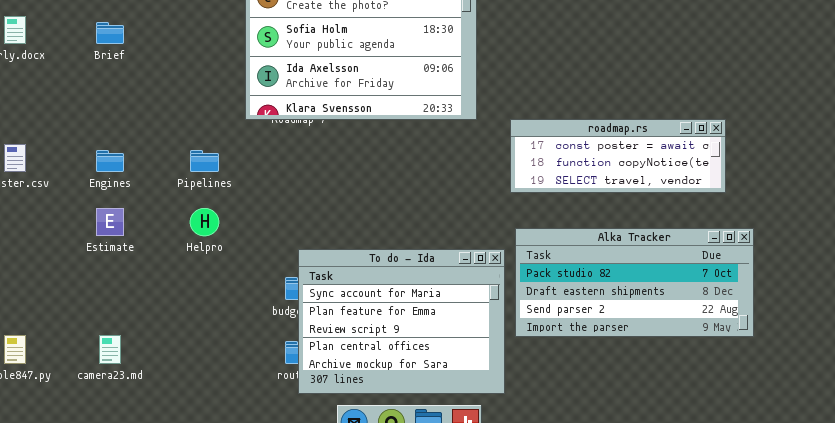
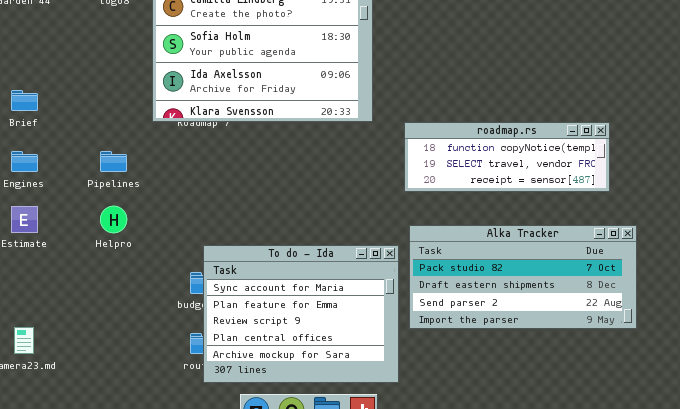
Brief: [96,22,124,44] -> [11,90,38,111], moved
roadmap.rs: [510,119,726,193] -> [404,122,610,192], scrolled down 1 row

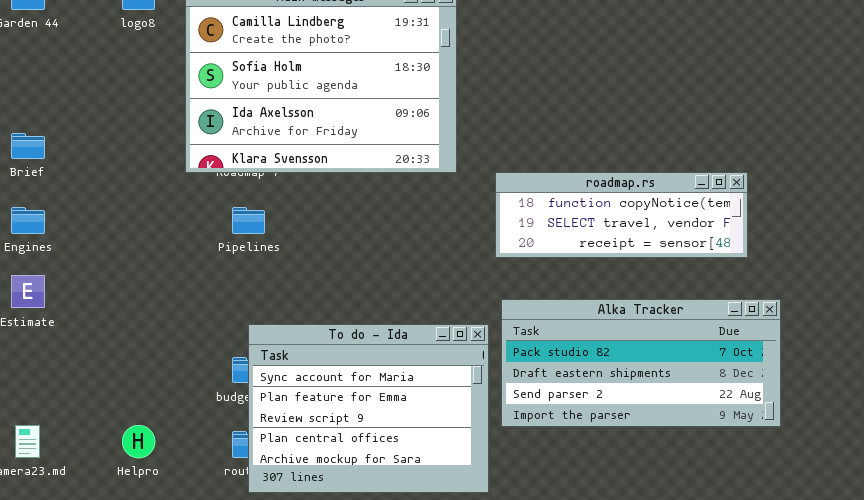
Pipelines: [100,151,127,172] -> [232,207,265,234], moved
Helpro: [100,206,127,233] -> [122,425,155,458], moved

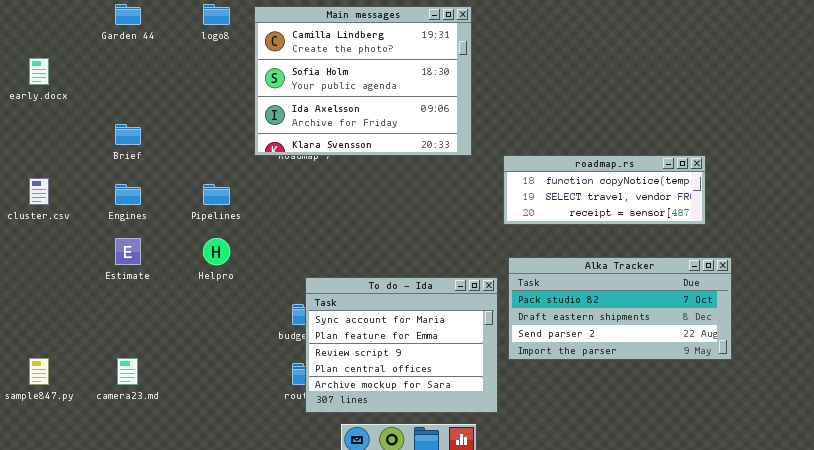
Pipelines: [232,207,265,234] -> [203,184,230,205], moved
Helpro: [122,425,155,458] -> [203,238,230,265], moved

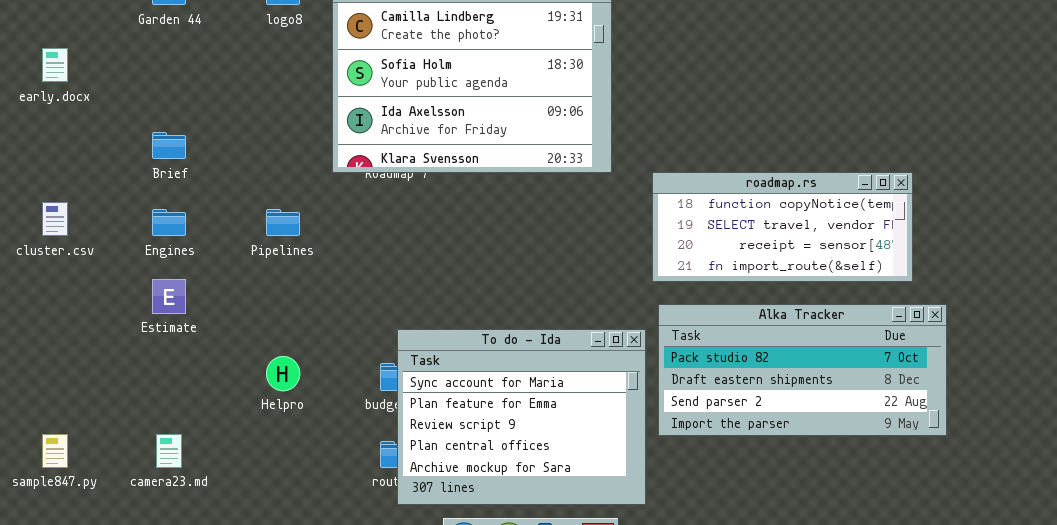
roadmap.rs: [503,155,706,225] -> [652,172,913,282], resized
Helpro: [203,238,230,265] -> [266,356,300,391], moved

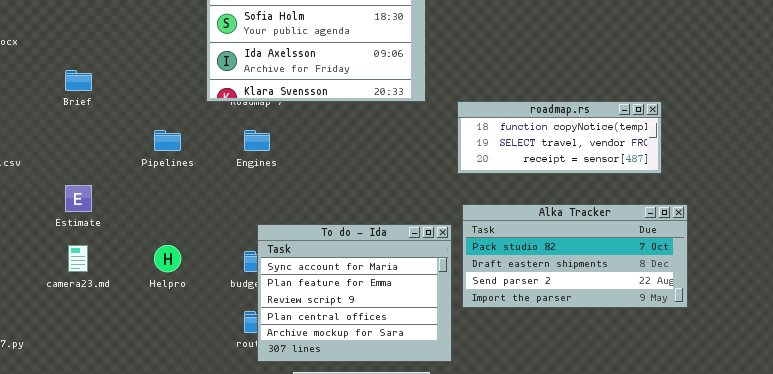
roadmap.rs: [652,172,913,282] -> [457,101,662,174], resized
Engines: [152,209,186,236] -> [244,130,270,151], moved
camera23.md: [156,434,182,468] -> [68,245,88,272], moved

